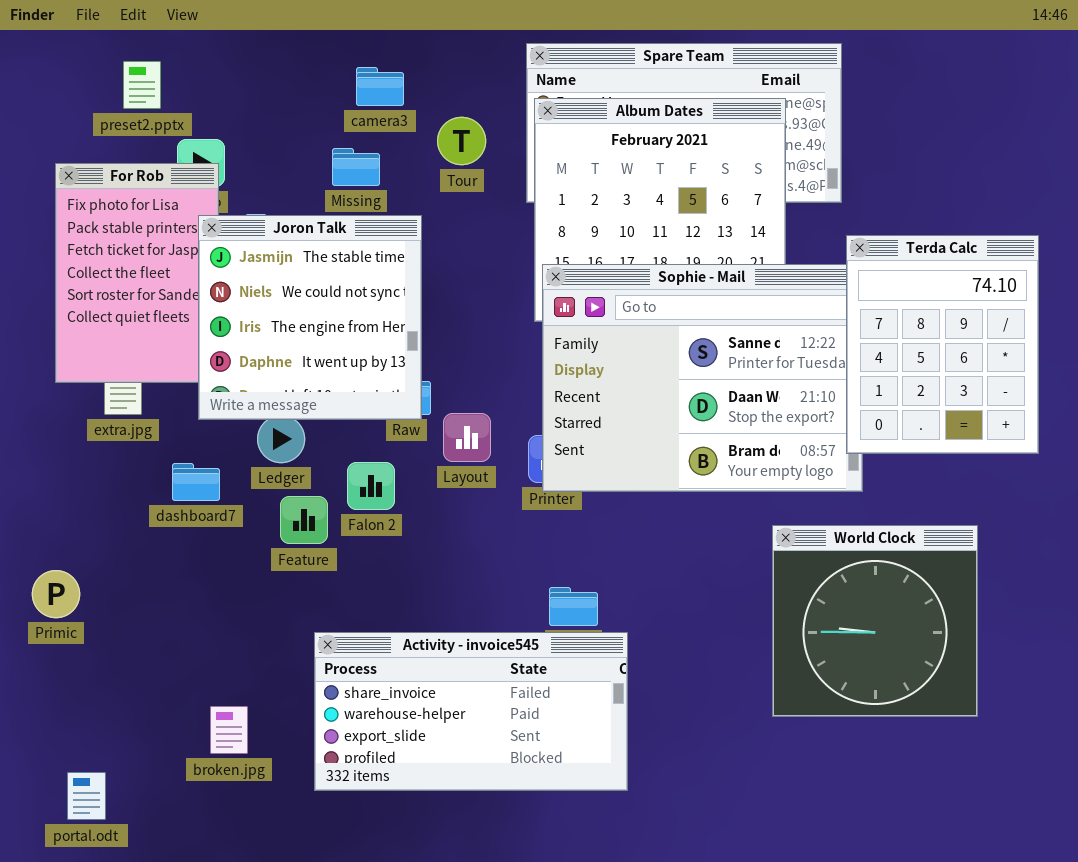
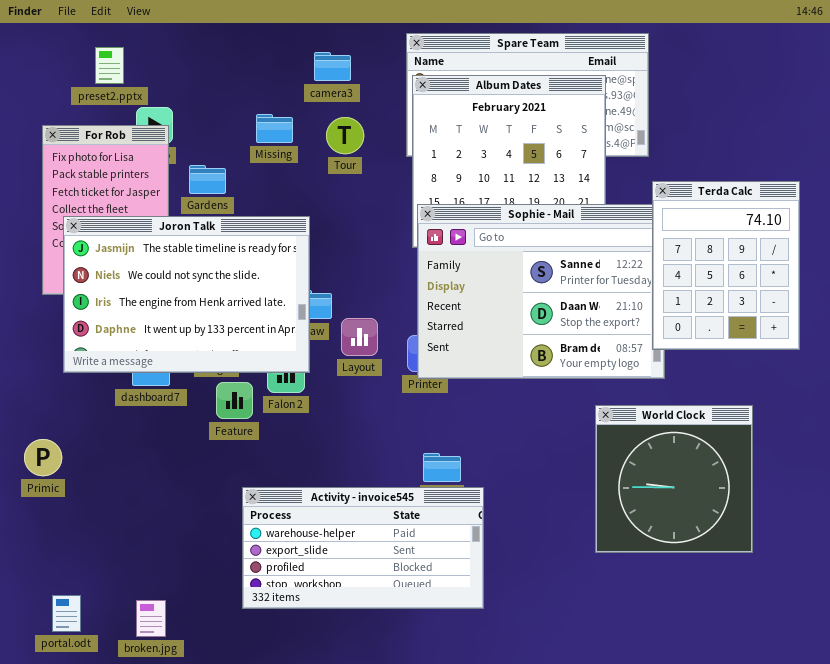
camera3: [356,67,404,106] -> [314,52,351,81], moved
Tour: [437,117,486,165] -> [326,117,364,154], moved
Joron Talk: [198,215,422,420] -> [63,216,310,373], moved, resized
Activity - invoice545: [314,632,628,791] -> [242,487,484,609], scrolled down 1 row
broken.jpg: [210,706,248,754] -> [136,600,166,637], moved

